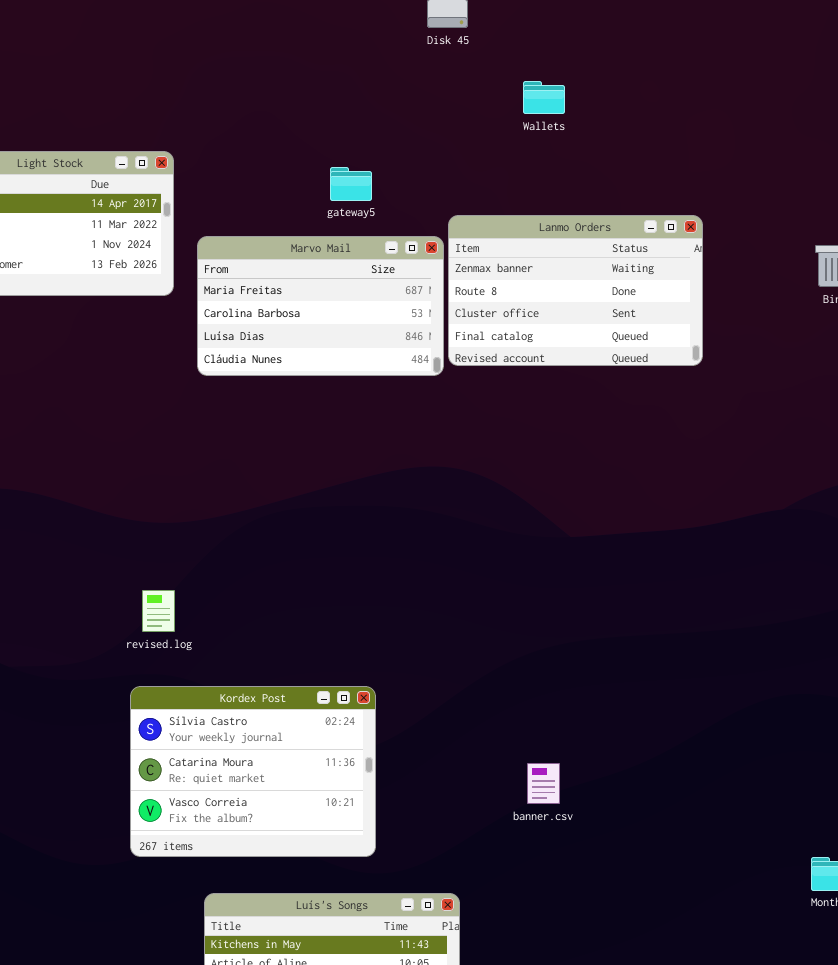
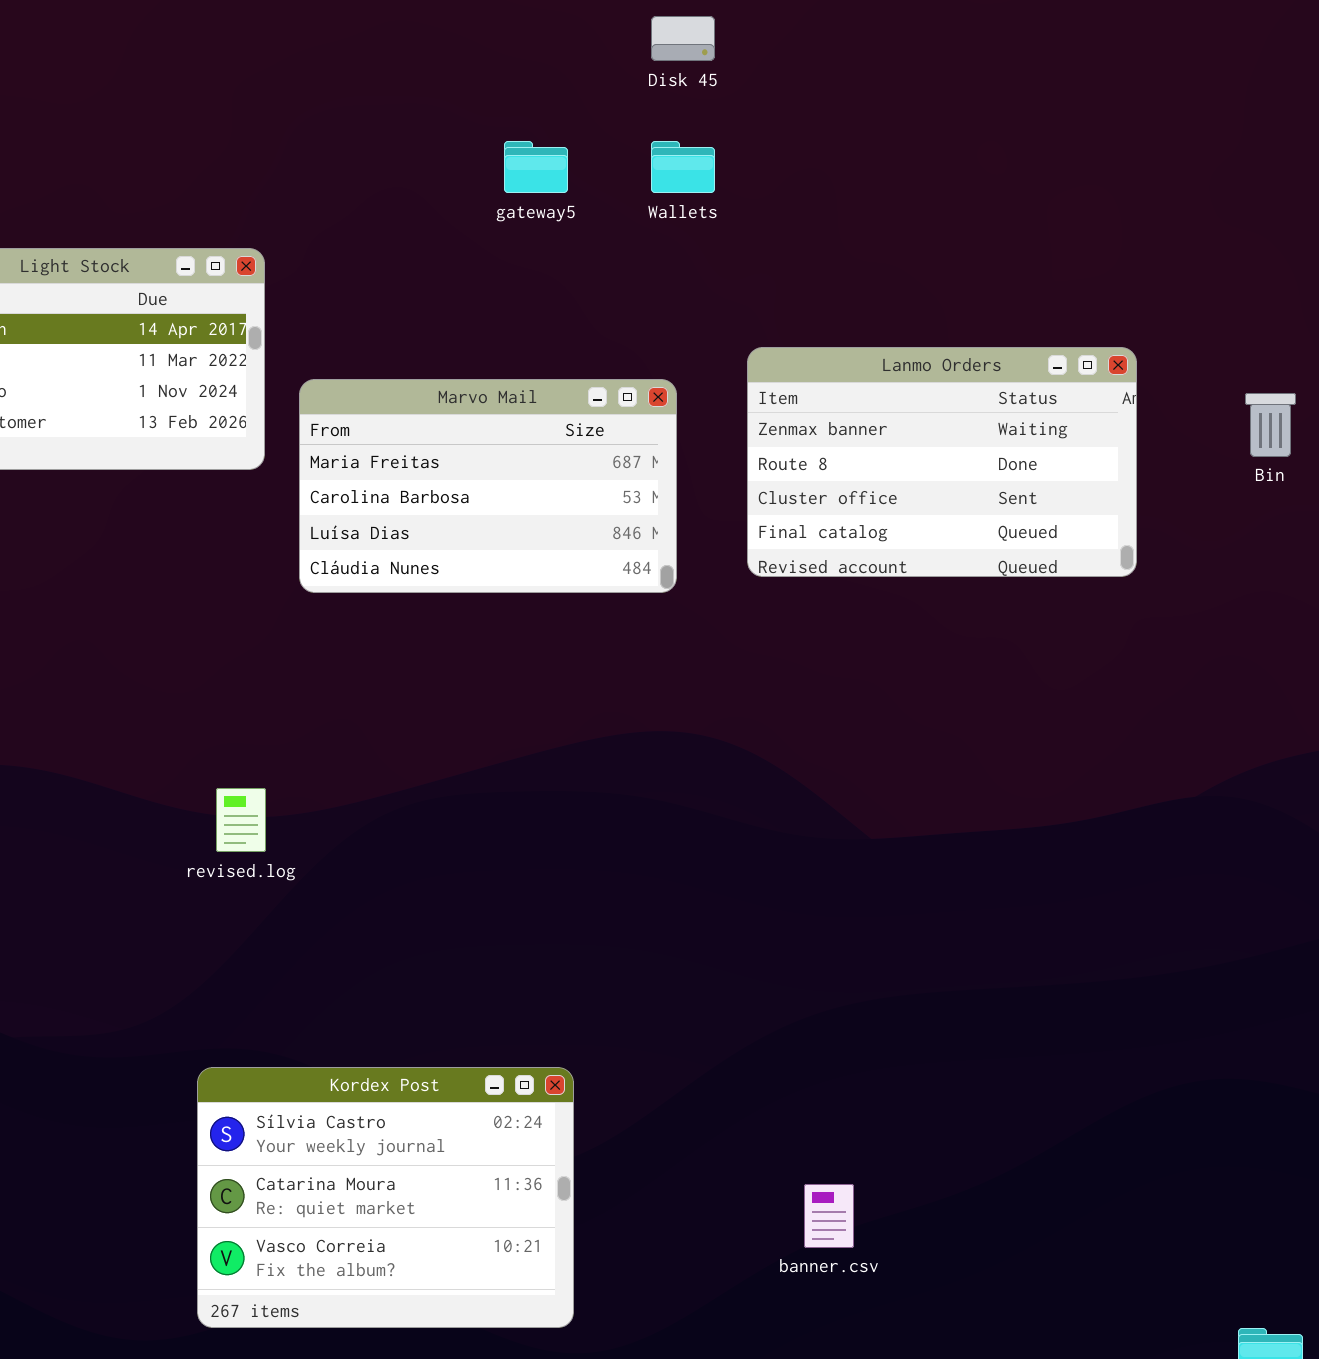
Wallets: [523,81,565,114] -> [651,141,715,193], moved
gateway5: [330,167,372,201] -> [504,141,568,193], moved
Lanmo Orders: [448,215,703,366] -> [747,347,1137,577], moved
revised.log: [142,590,175,632] -> [216,788,266,852], moved

